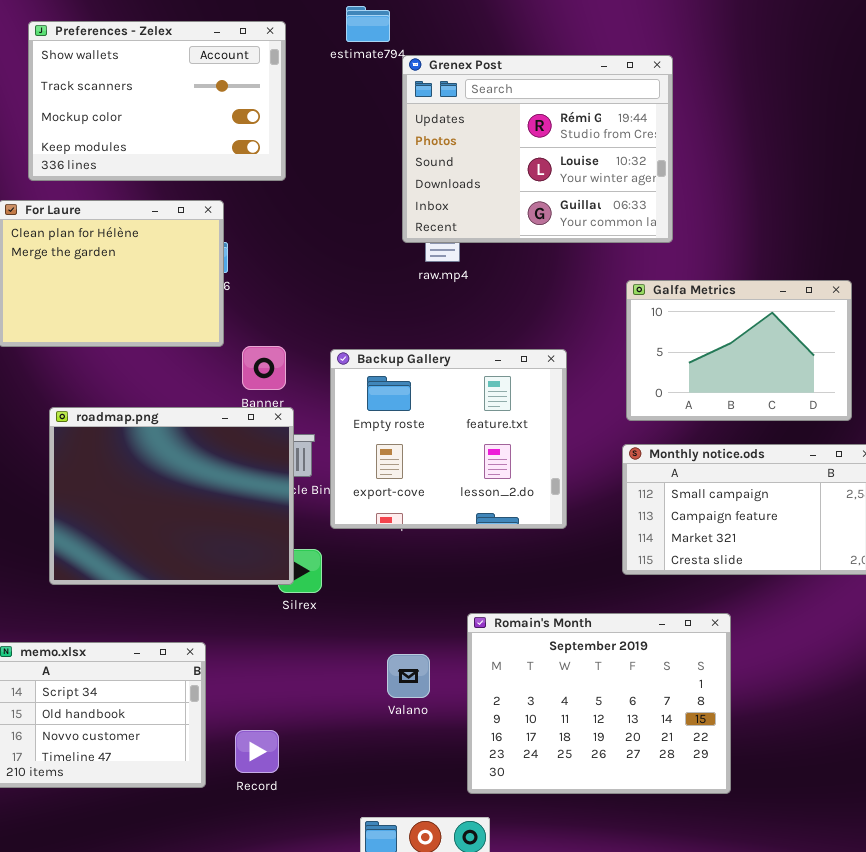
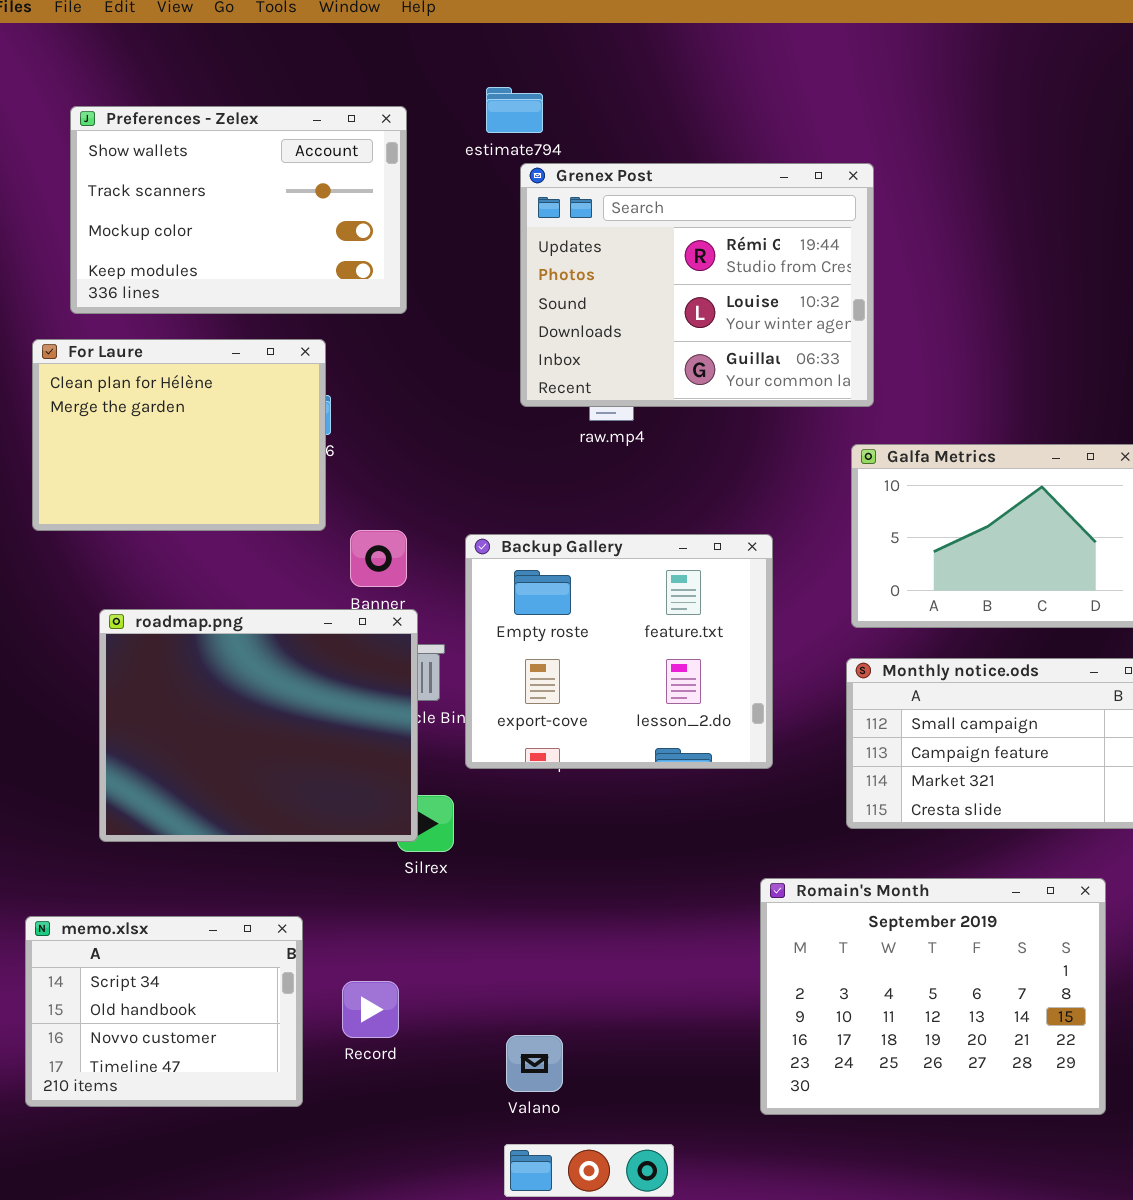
Grenex Post: [402,55,673,243] -> [520,163,874,407], moved
Romain's Month: [467,613,731,794] -> [760,878,1106,1115], moved
Valano: [387,654,430,698] -> [506,1035,563,1092], moved
Record: [235,730,279,773] -> [342,981,399,1038], moved

